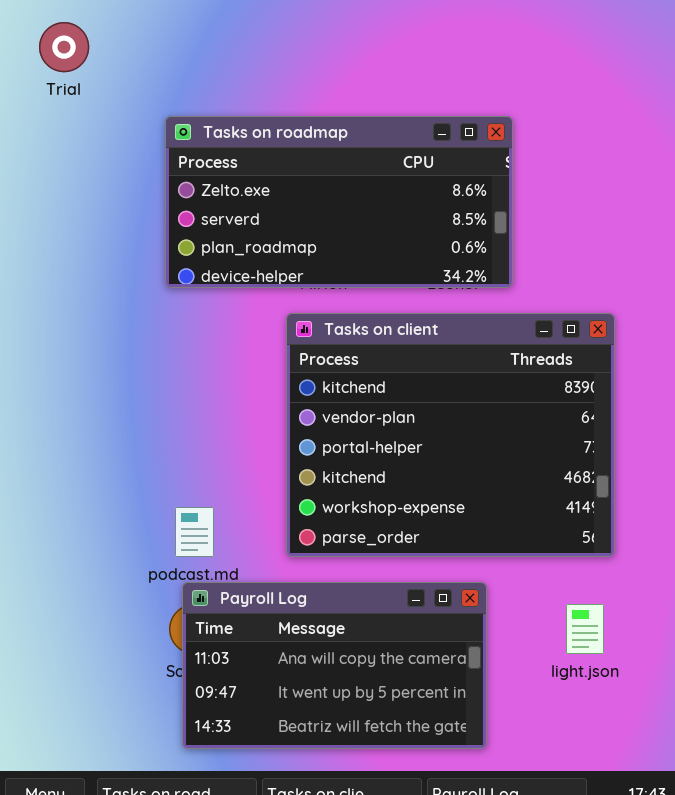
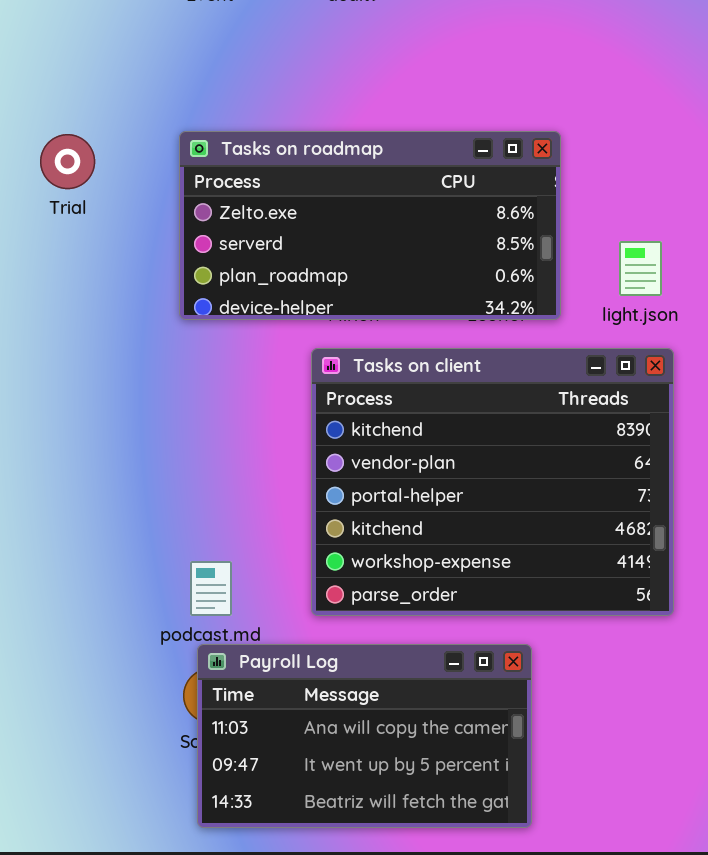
Trial: [39,22,89,72] -> [40,134,95,189], moved
light.json: [566,604,604,654] -> [619,241,662,296], moved

